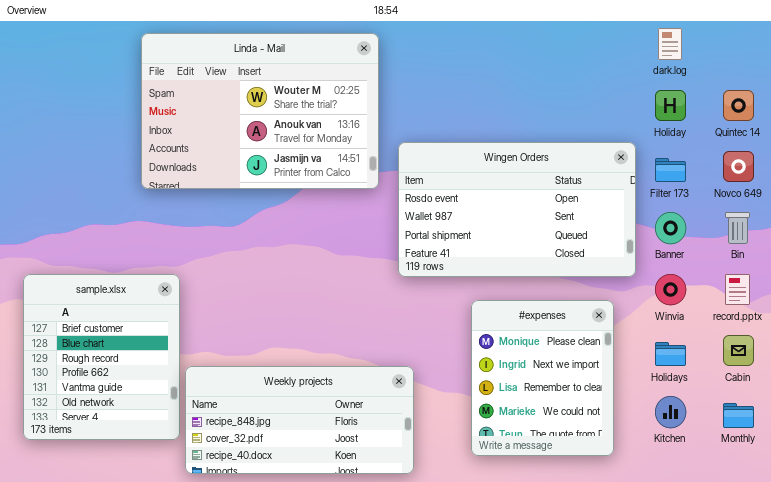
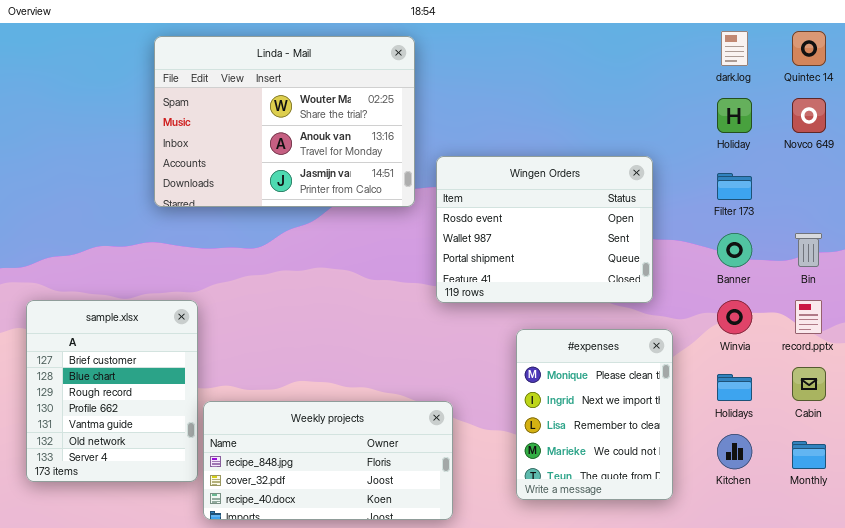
Quintec 14: [723,90,754,121] -> [792,31,826,66], moved
Wingen Orders: [398,142,636,277] -> [436,156,653,303], resized
Novco 649: [723,151,754,182] -> [792,98,826,133], moved

